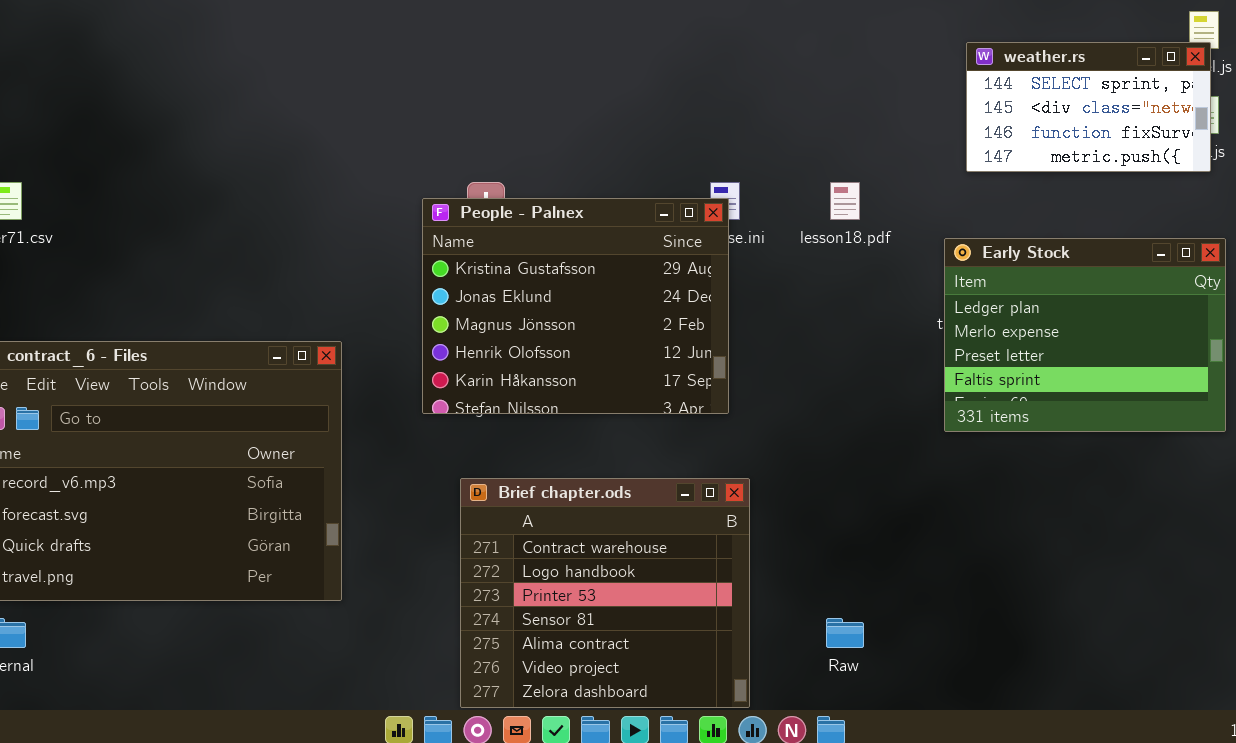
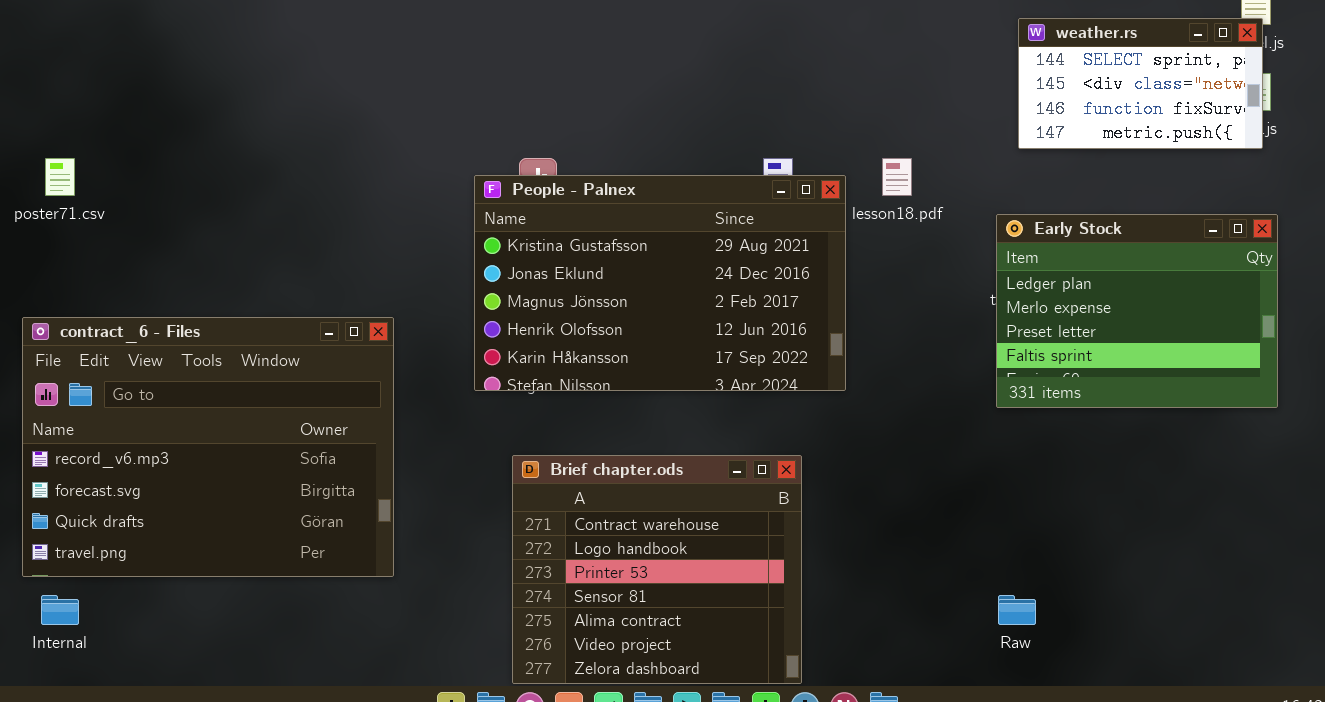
People - Palnex: [422,198,729,414] -> [474,175,846,391], resized
Raw: [826,618,864,648] -> [998,595,1036,625], moved

